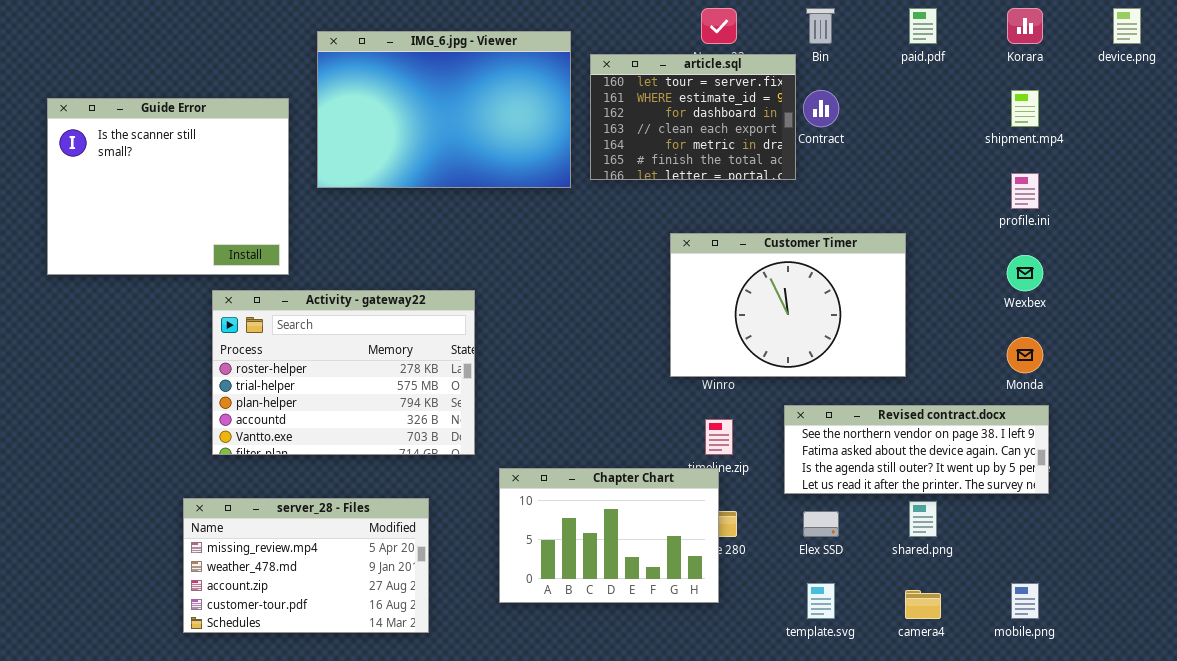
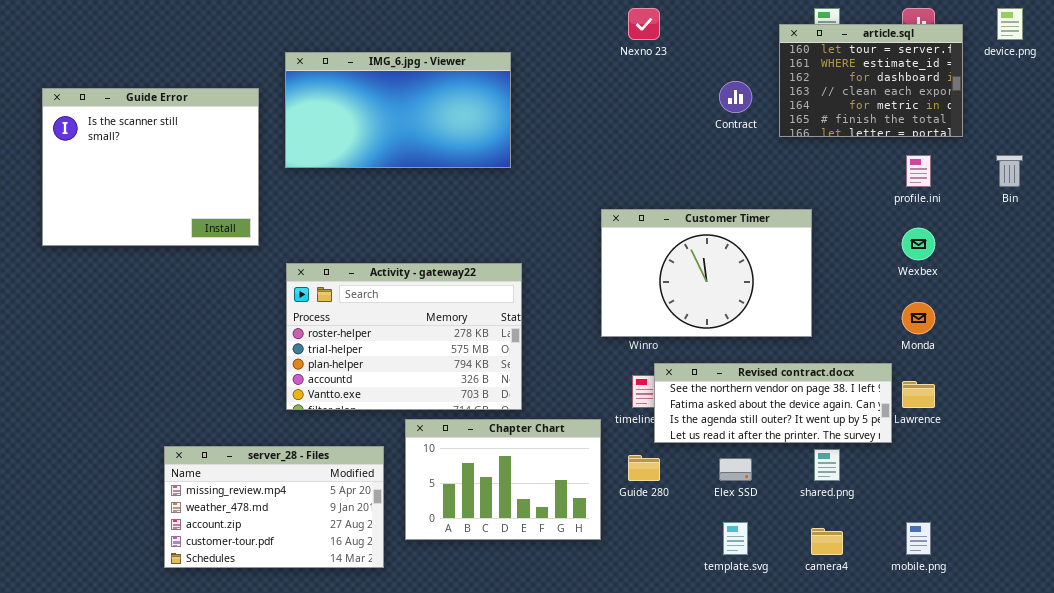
Bin: [806,8,835,44] -> [996,155,1023,187], moved
IMG_6.jpg - Viewer: [317,31,571,188] -> [285,52,511,168], resized
article.sql: [590,54,796,180] -> [779,24,963,137], moved
Activity - gateway22: [212,290,475,455] -> [286,263,522,410], moved
Revised contract.docx: [784,405,1049,494] -> [654,363,892,443], moved
Chapter Chart: [499,468,719,603] -> [405,419,601,540], moved

